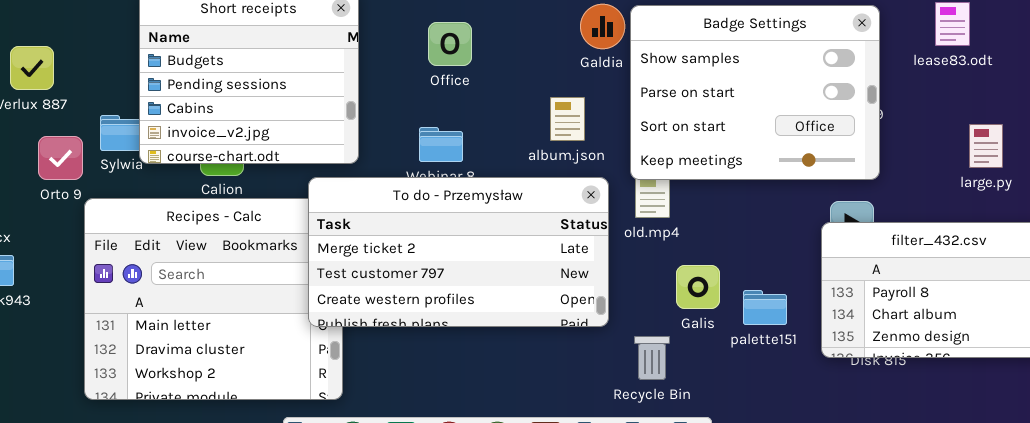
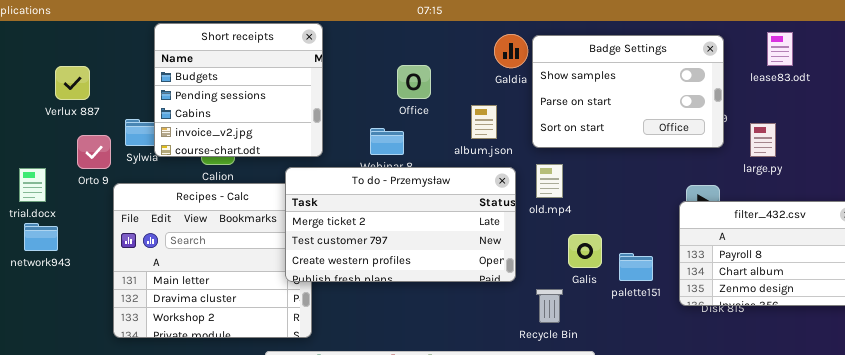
Badge Settings: [630,5,880,180] -> [532,35,724,148], resized
Office: [428,22,472,66] -> [397,65,431,99], moved
large.py: [969,124,1003,168] -> [750,123,776,157], moved

